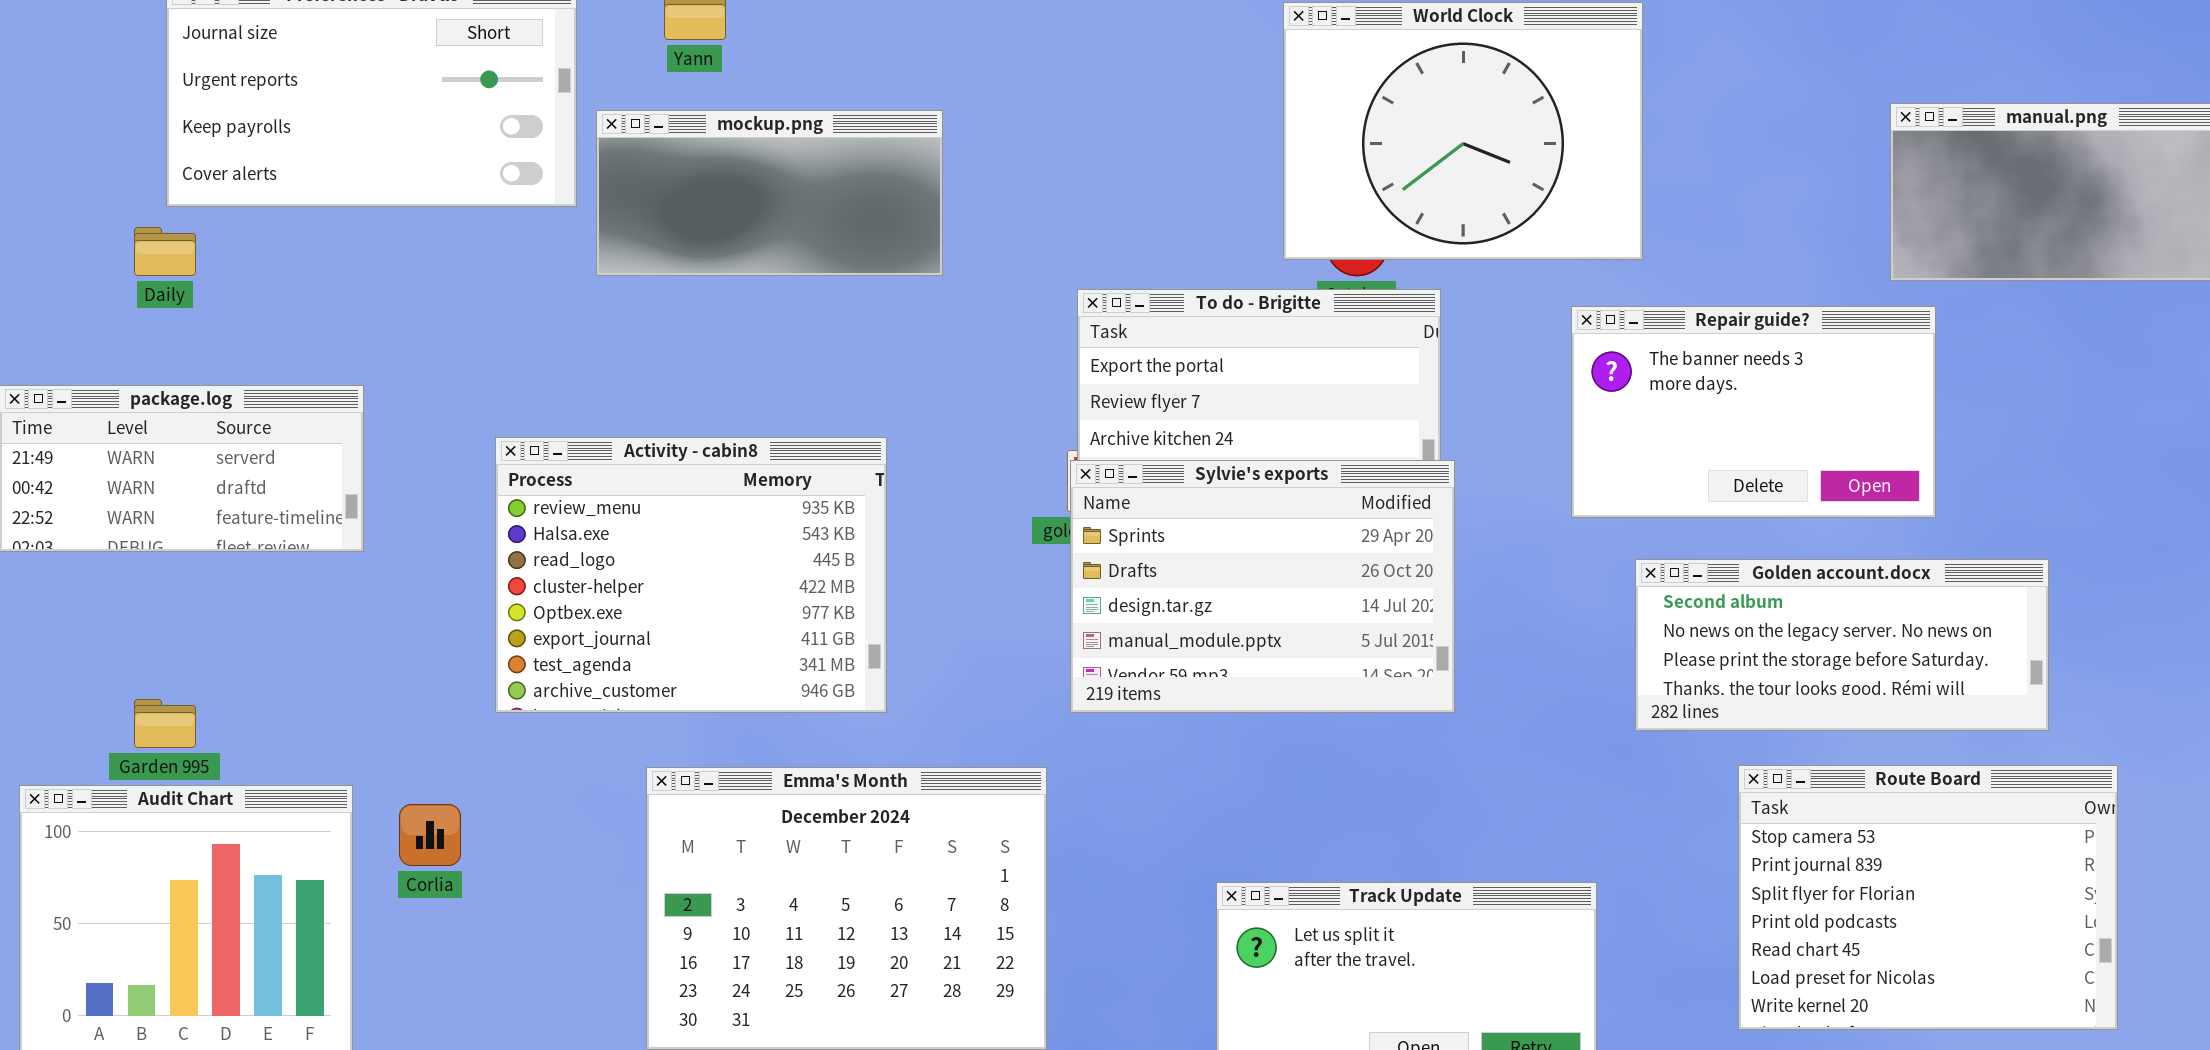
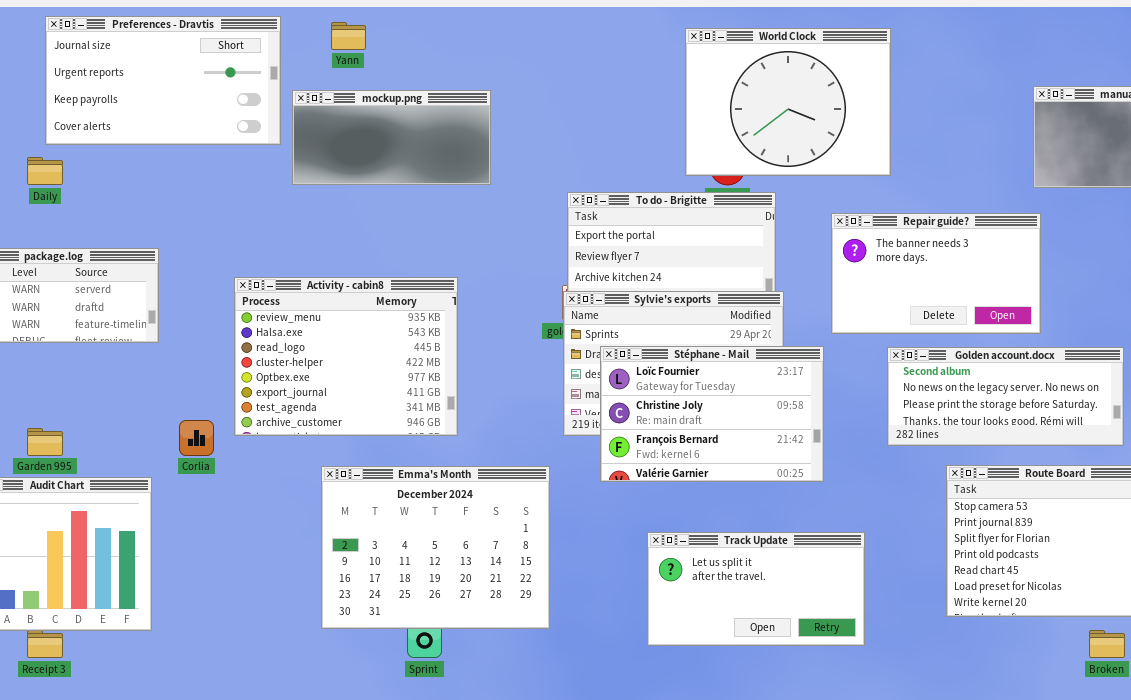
Repair guide?: [1571,306,1936,518] -> [831,213,1041,334], moved
Stéphane - Mail: none -> [600,346,824,482], opened
Corlia: [399,804,461,866] -> [179,420,214,456], moved

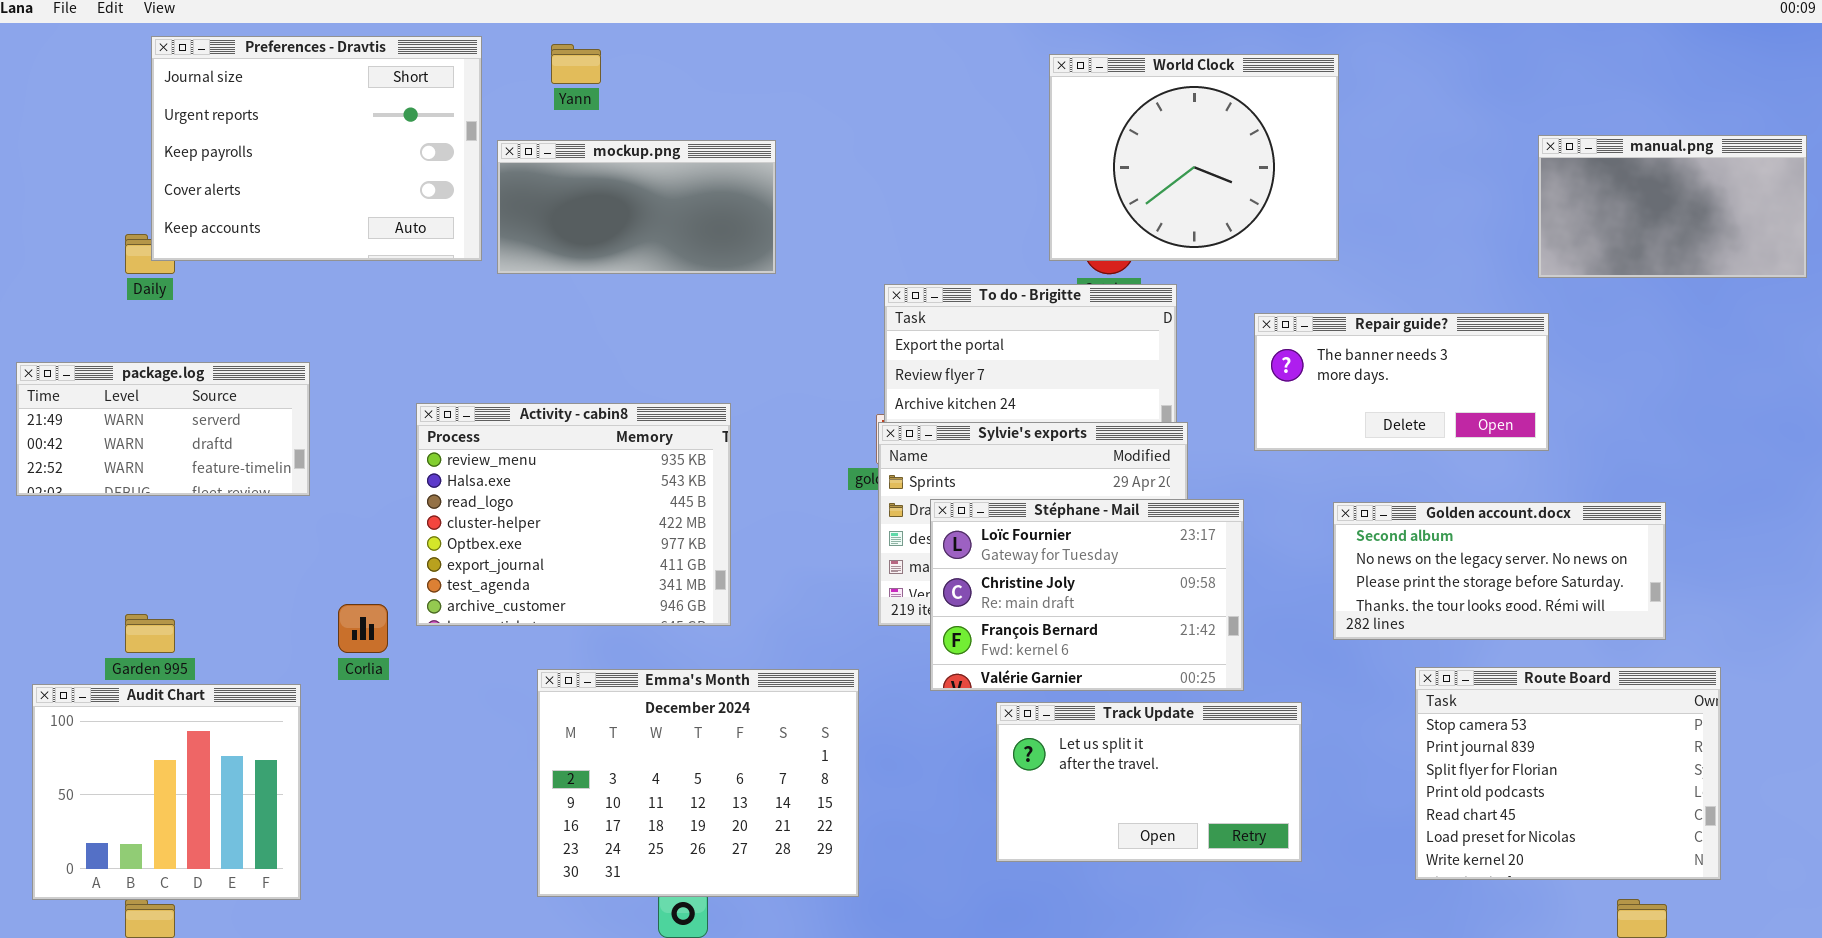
Preferences - Dravtis: [45,16,281,145] -> [151,36,482,261], resized
Repair guide?: [831,213,1041,334] -> [1254,313,1549,451], resized
Track Update: [647,532,865,646] -> [996,702,1302,862], moved

